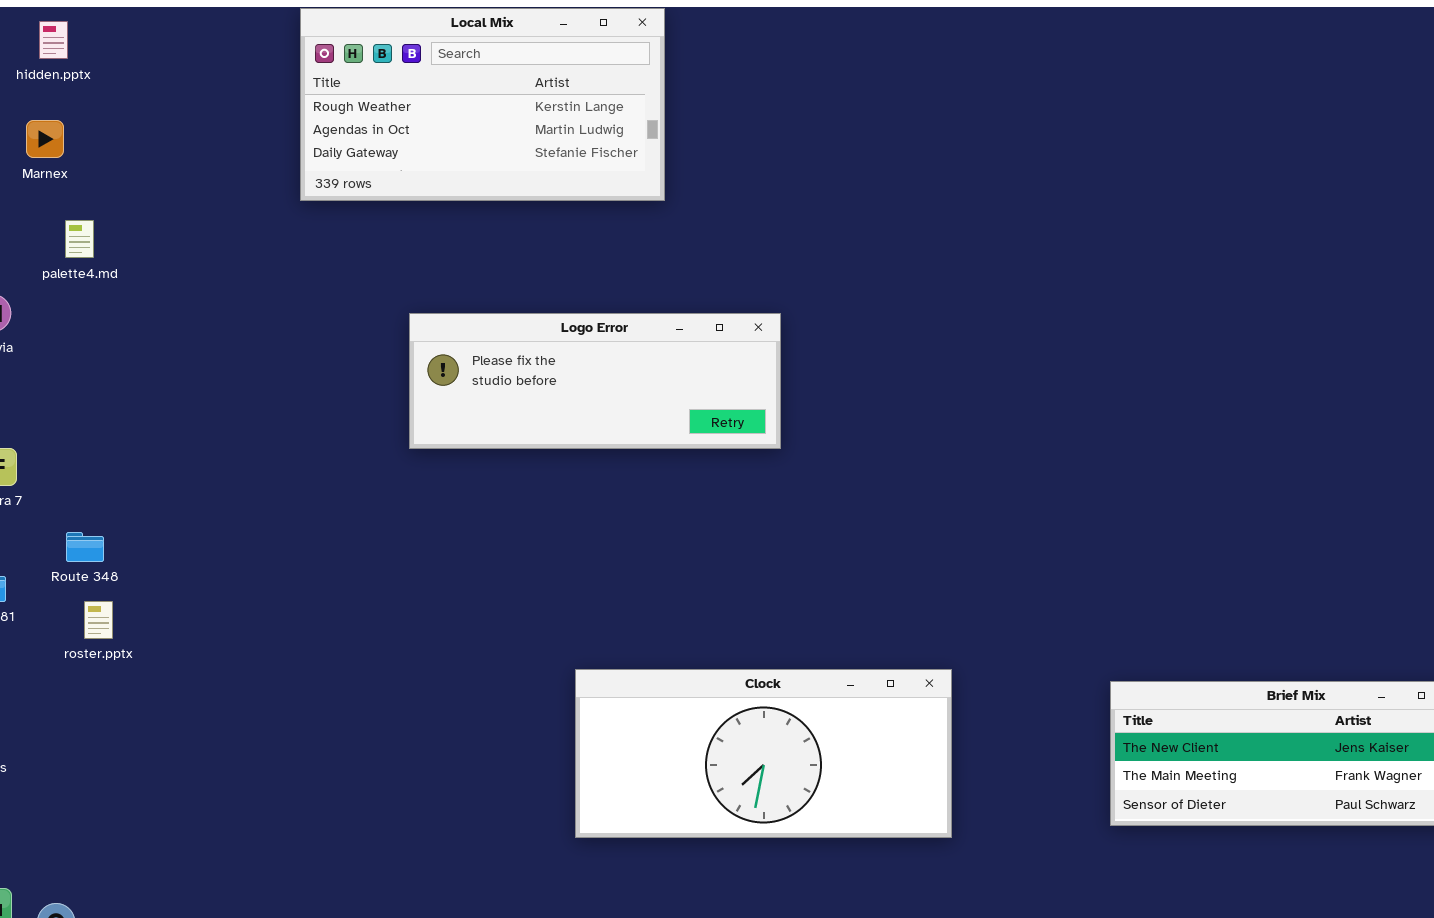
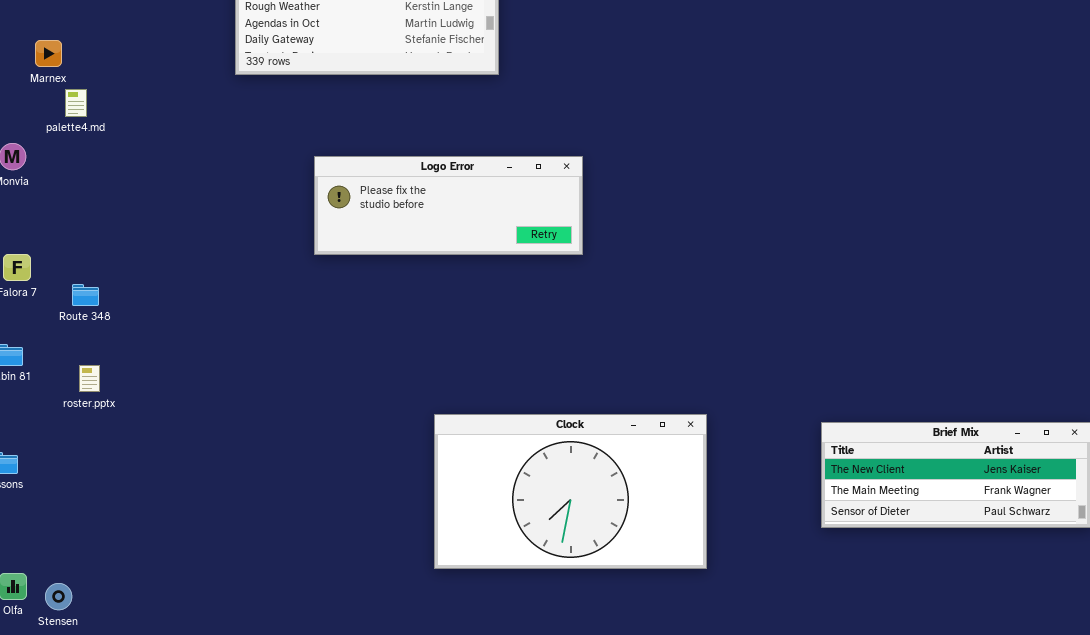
Marnex: [26,120,64,158] -> [35,40,62,67], moved
Route 348: [66,532,104,562] -> [72,284,99,306], moved
Clock: [575,669,952,838] -> [434,414,707,569], resized

